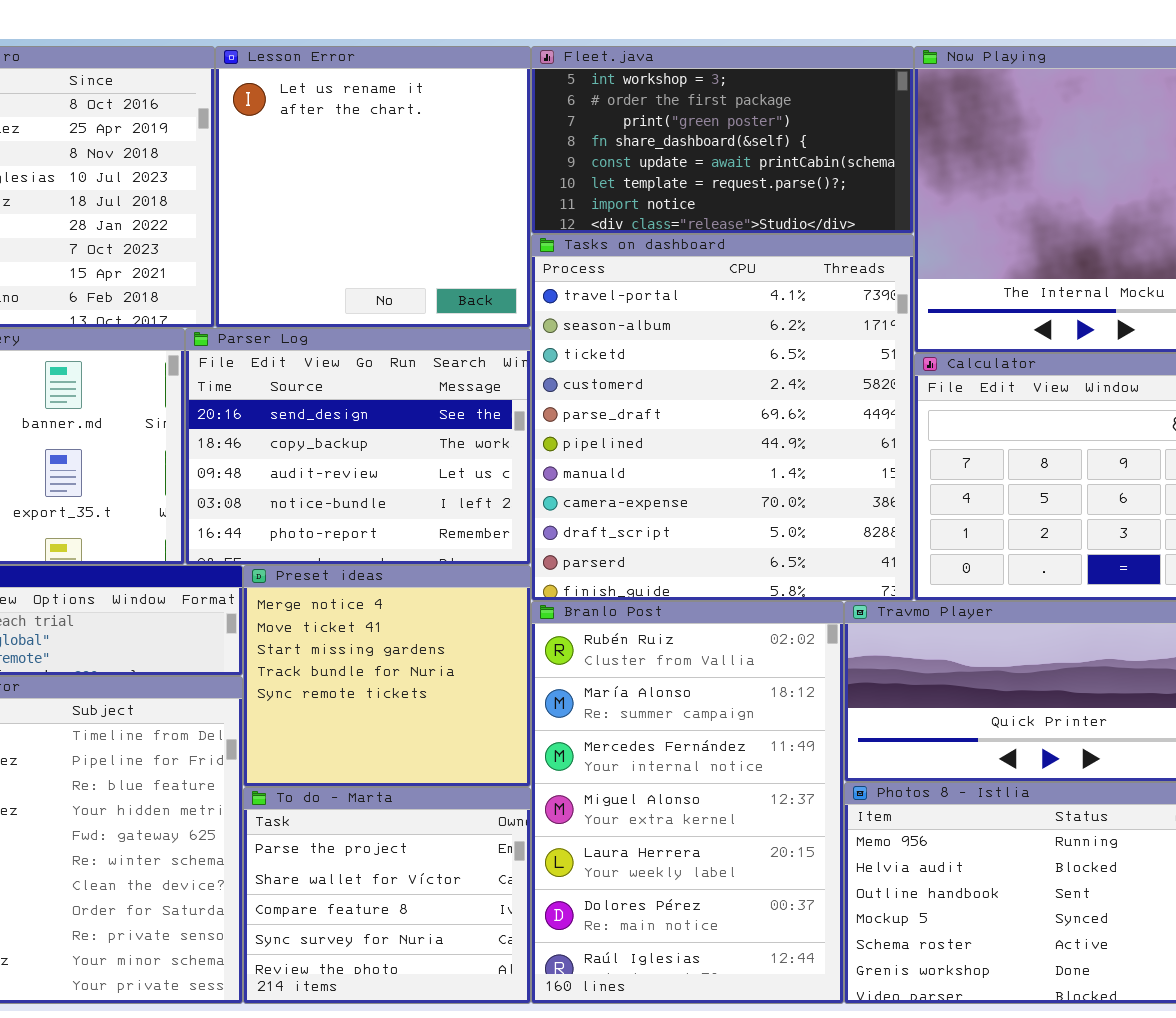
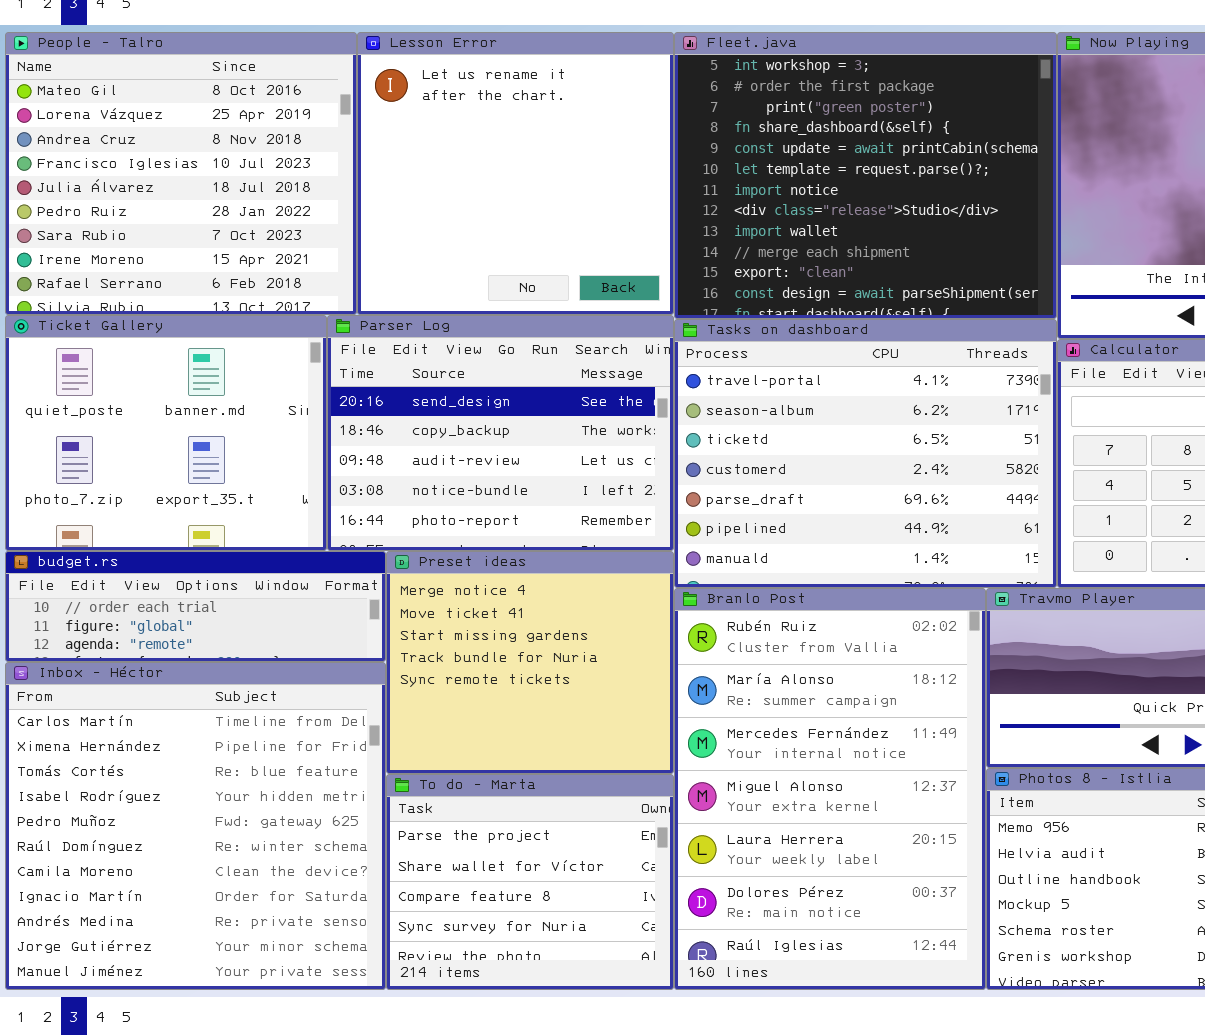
Fleet.java: [531,46,914,234] -> [674,32,1057,319], resized
Tasks on dashboard: [531,234,914,601] -> [674,319,1057,588], resized

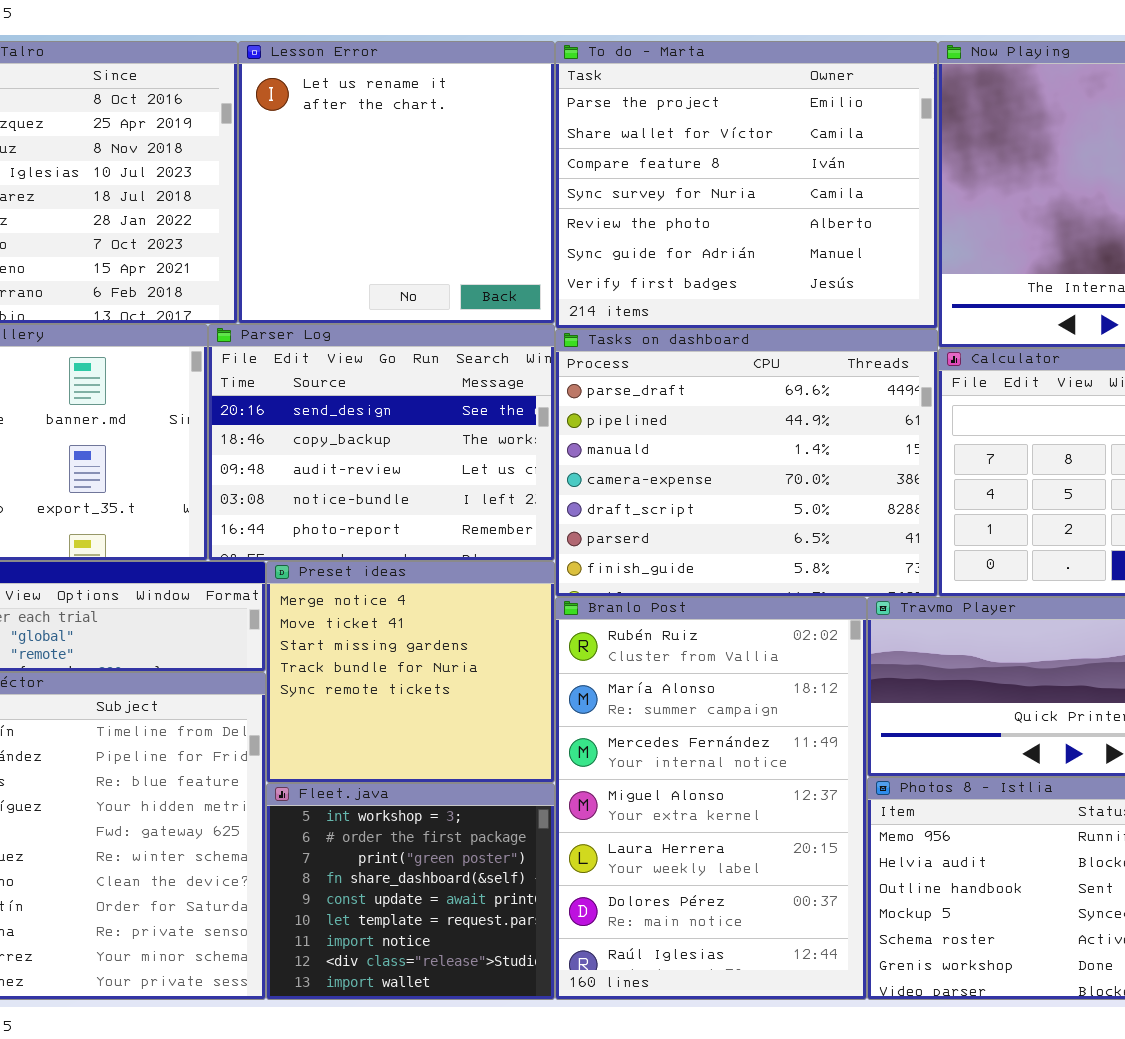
Fleet.java: [674,32,1057,319] -> [266,783,555,1000], moved, resized
Tasks on dashboard: [674,319,1057,588] -> [555,329,938,597], scrolled down 4 rows
To do - Marta: [386,774,674,990] -> [555,41,938,329], moved, resized

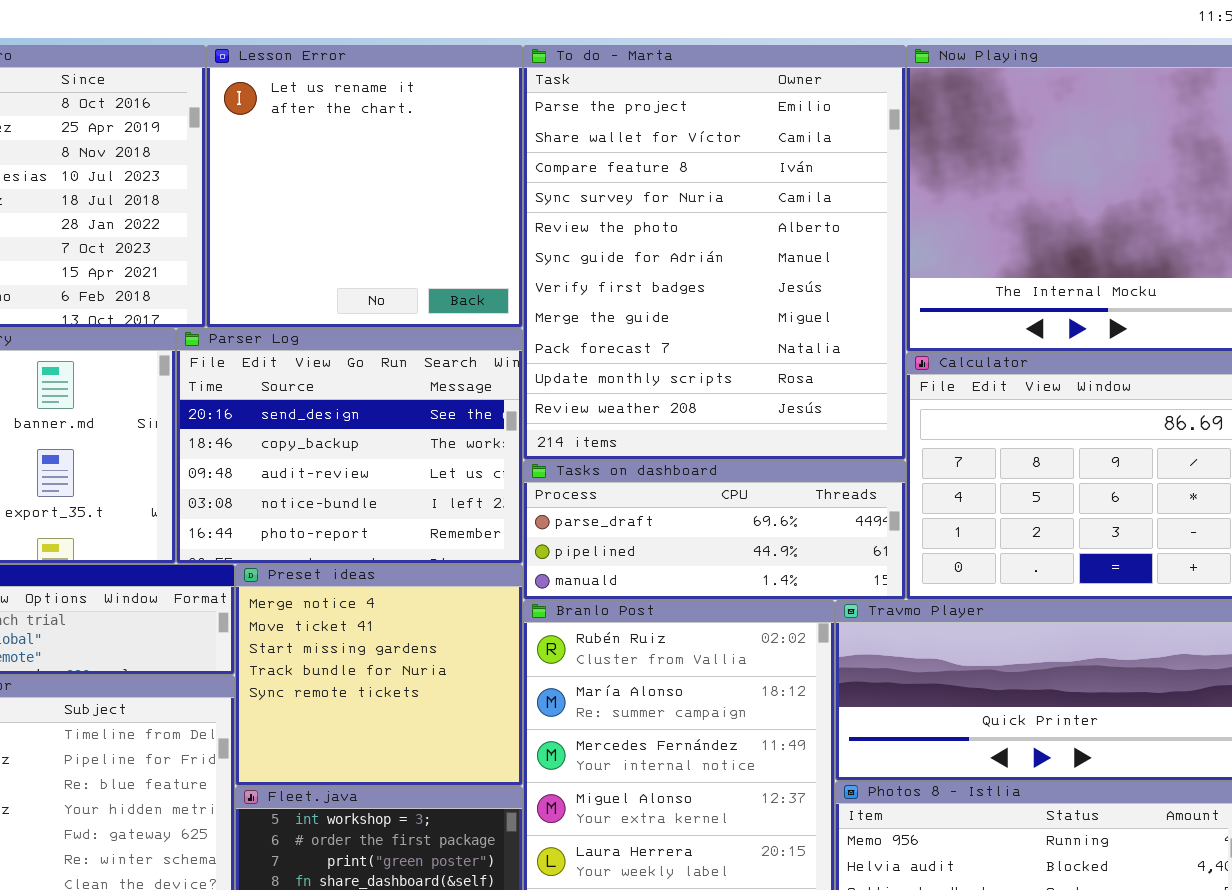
To do - Marta: [555,41,938,329] -> [523,45,906,460], resized
Tasks on dashboard: [555,329,938,597] -> [523,460,906,600], resized

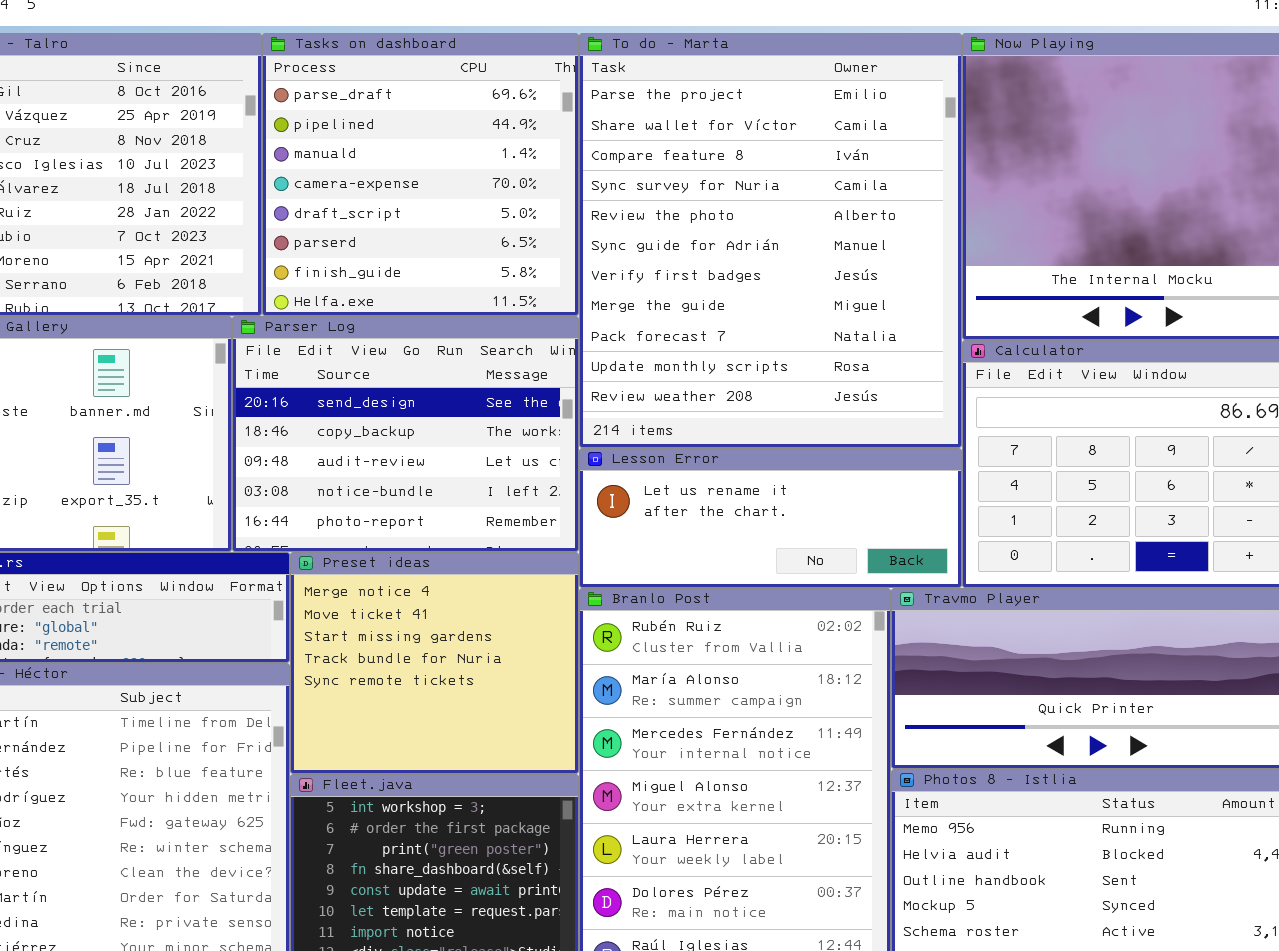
Lesson Error: [206,45,523,328] -> [579,448,962,588], moved, resized
Tasks on dashboard: [523,460,906,600] -> [262,33,579,316], moved, resized

